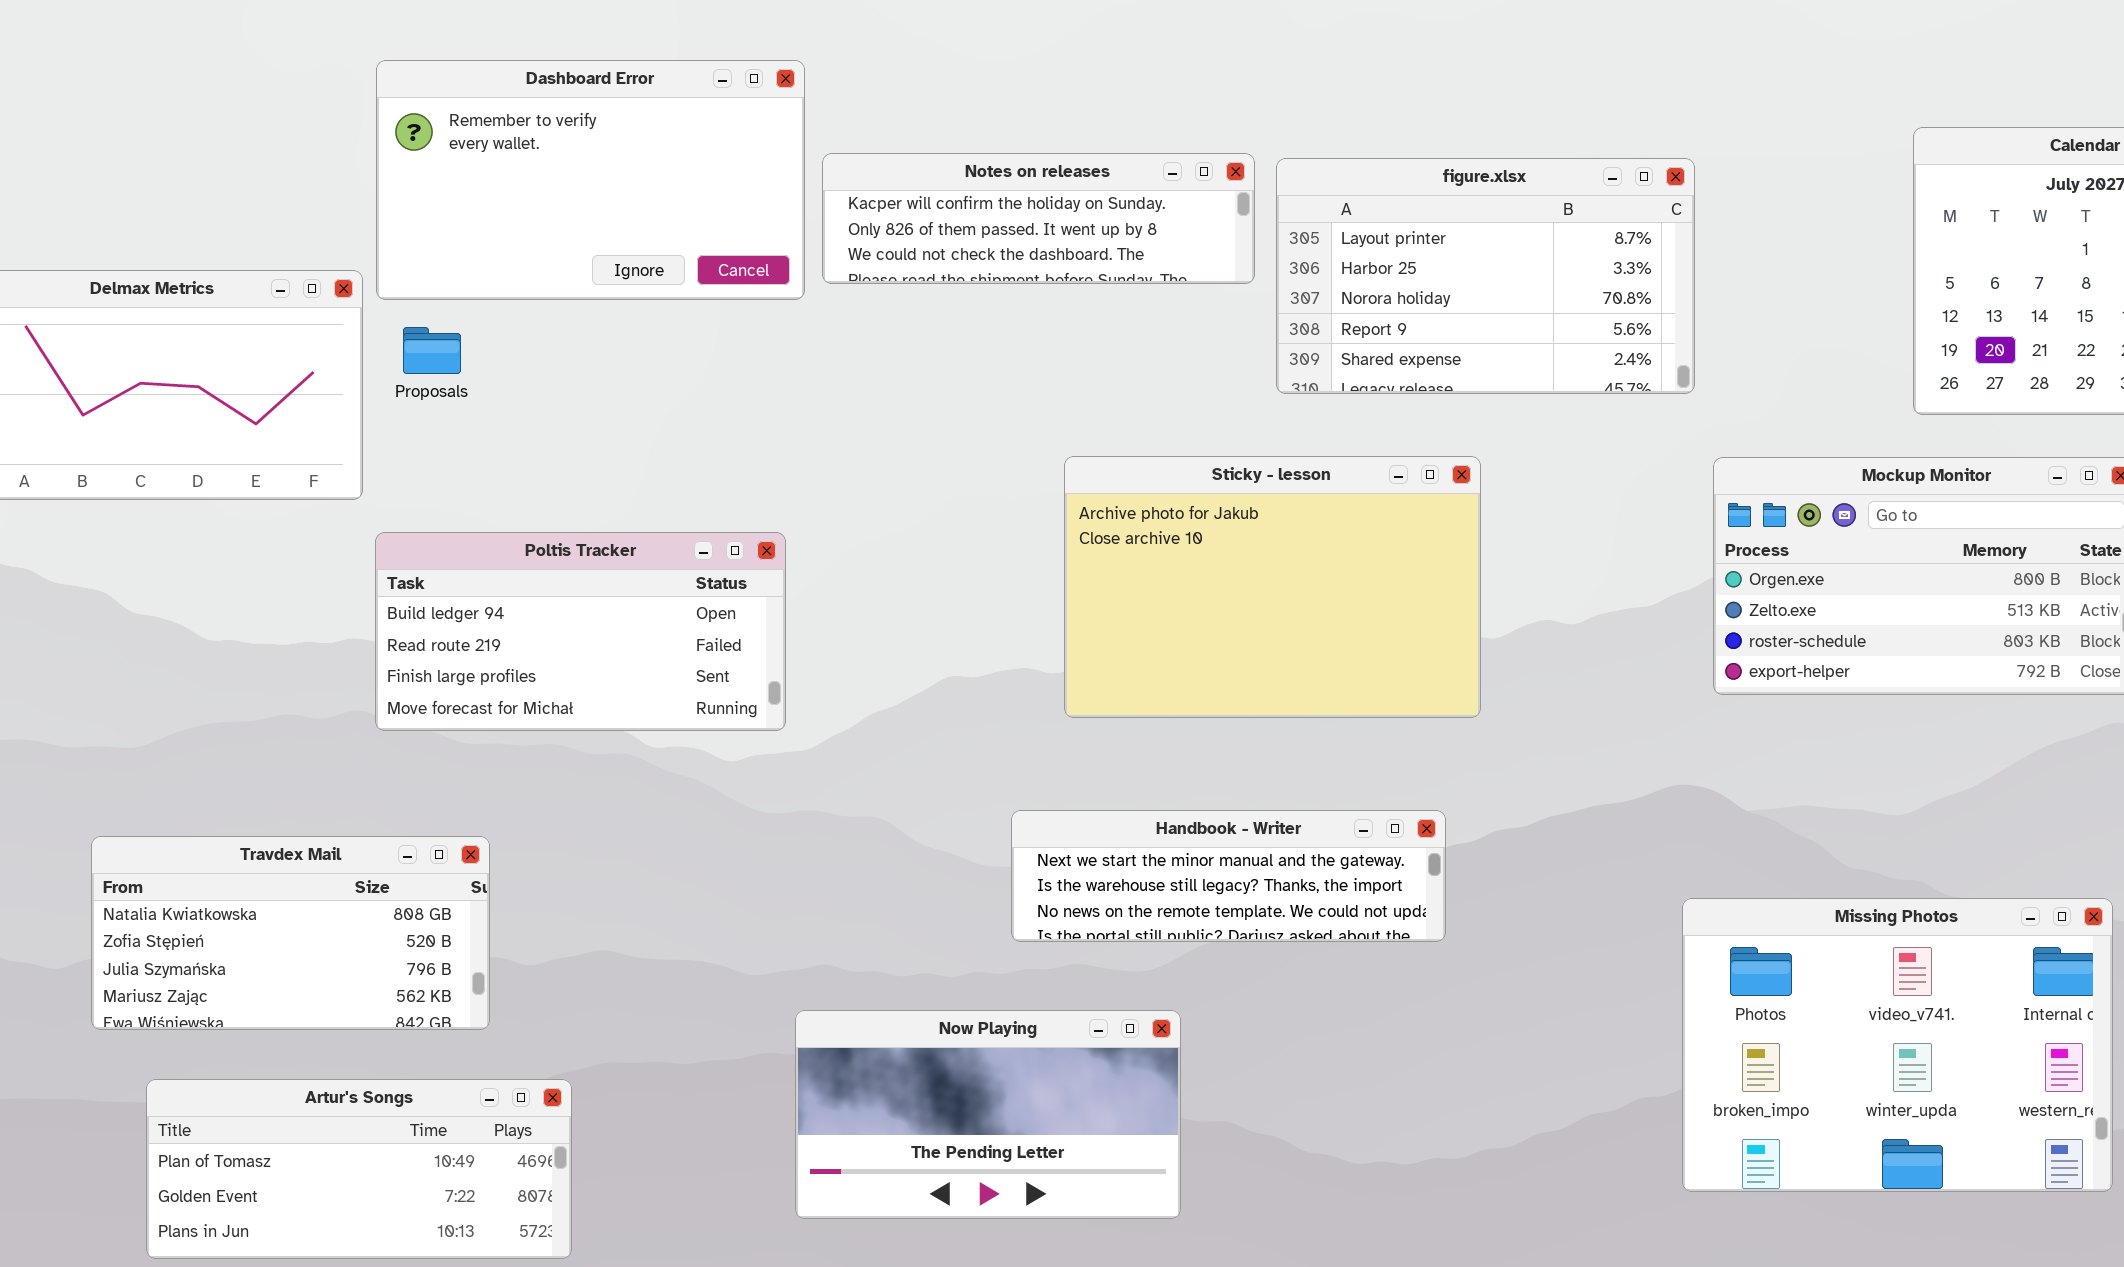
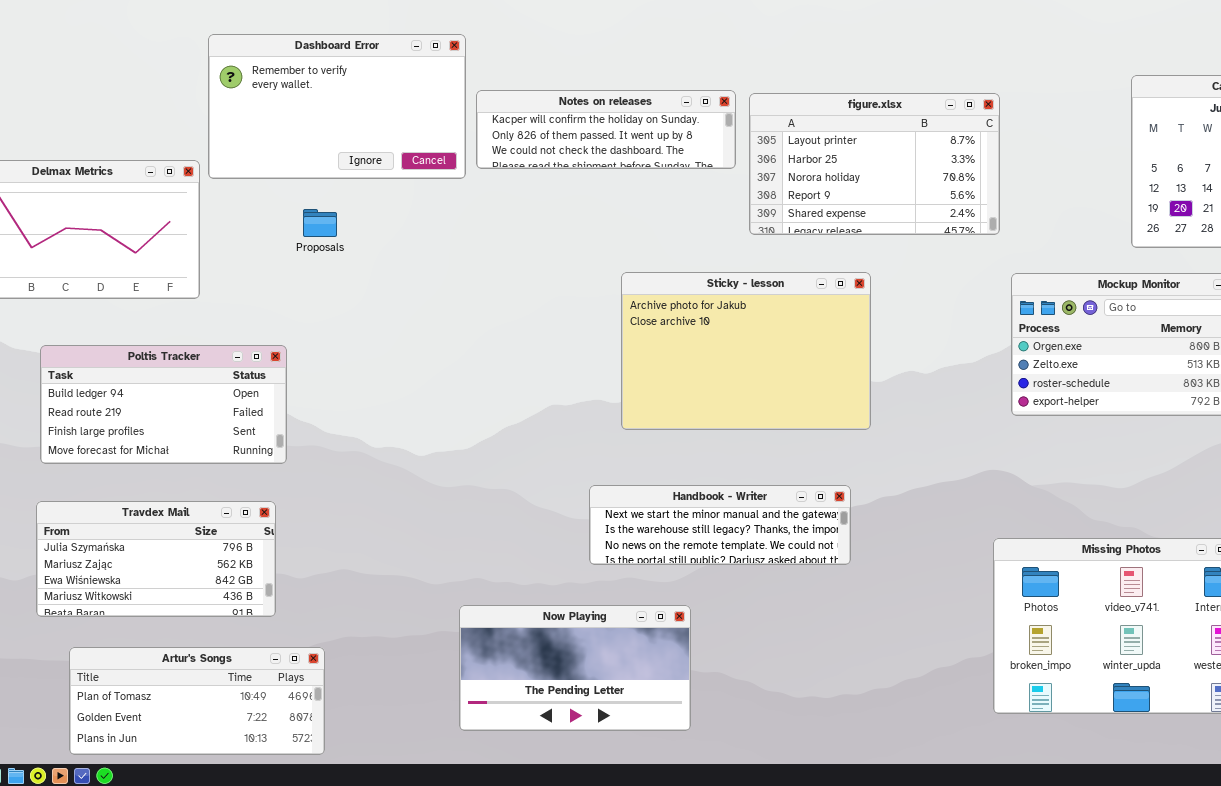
Proposals: [403,327,461,374] -> [303,209,337,237], moved
Poltis Tracker: [375,532,786,731] -> [40,345,287,464], moved
Travdex Mail: [91,836,490,1030] -> [36,501,276,617], scrolled down 2 rows

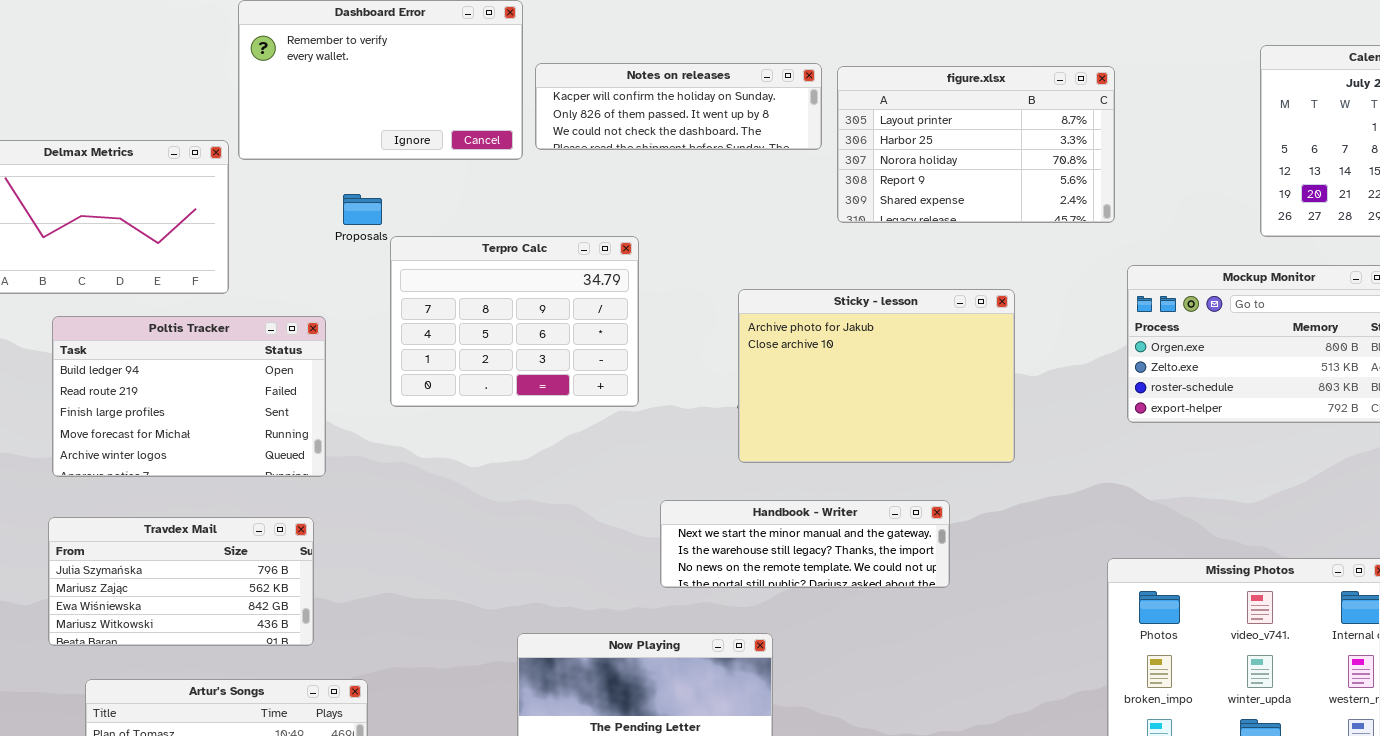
Terpro Calc: none -> [390,236,639,407], opened
Sticky - lesson: [621,272,871,430] -> [738,289,1015,463], moved
Poltis Tracker: [40,345,287,464] -> [52,316,326,477], resized

